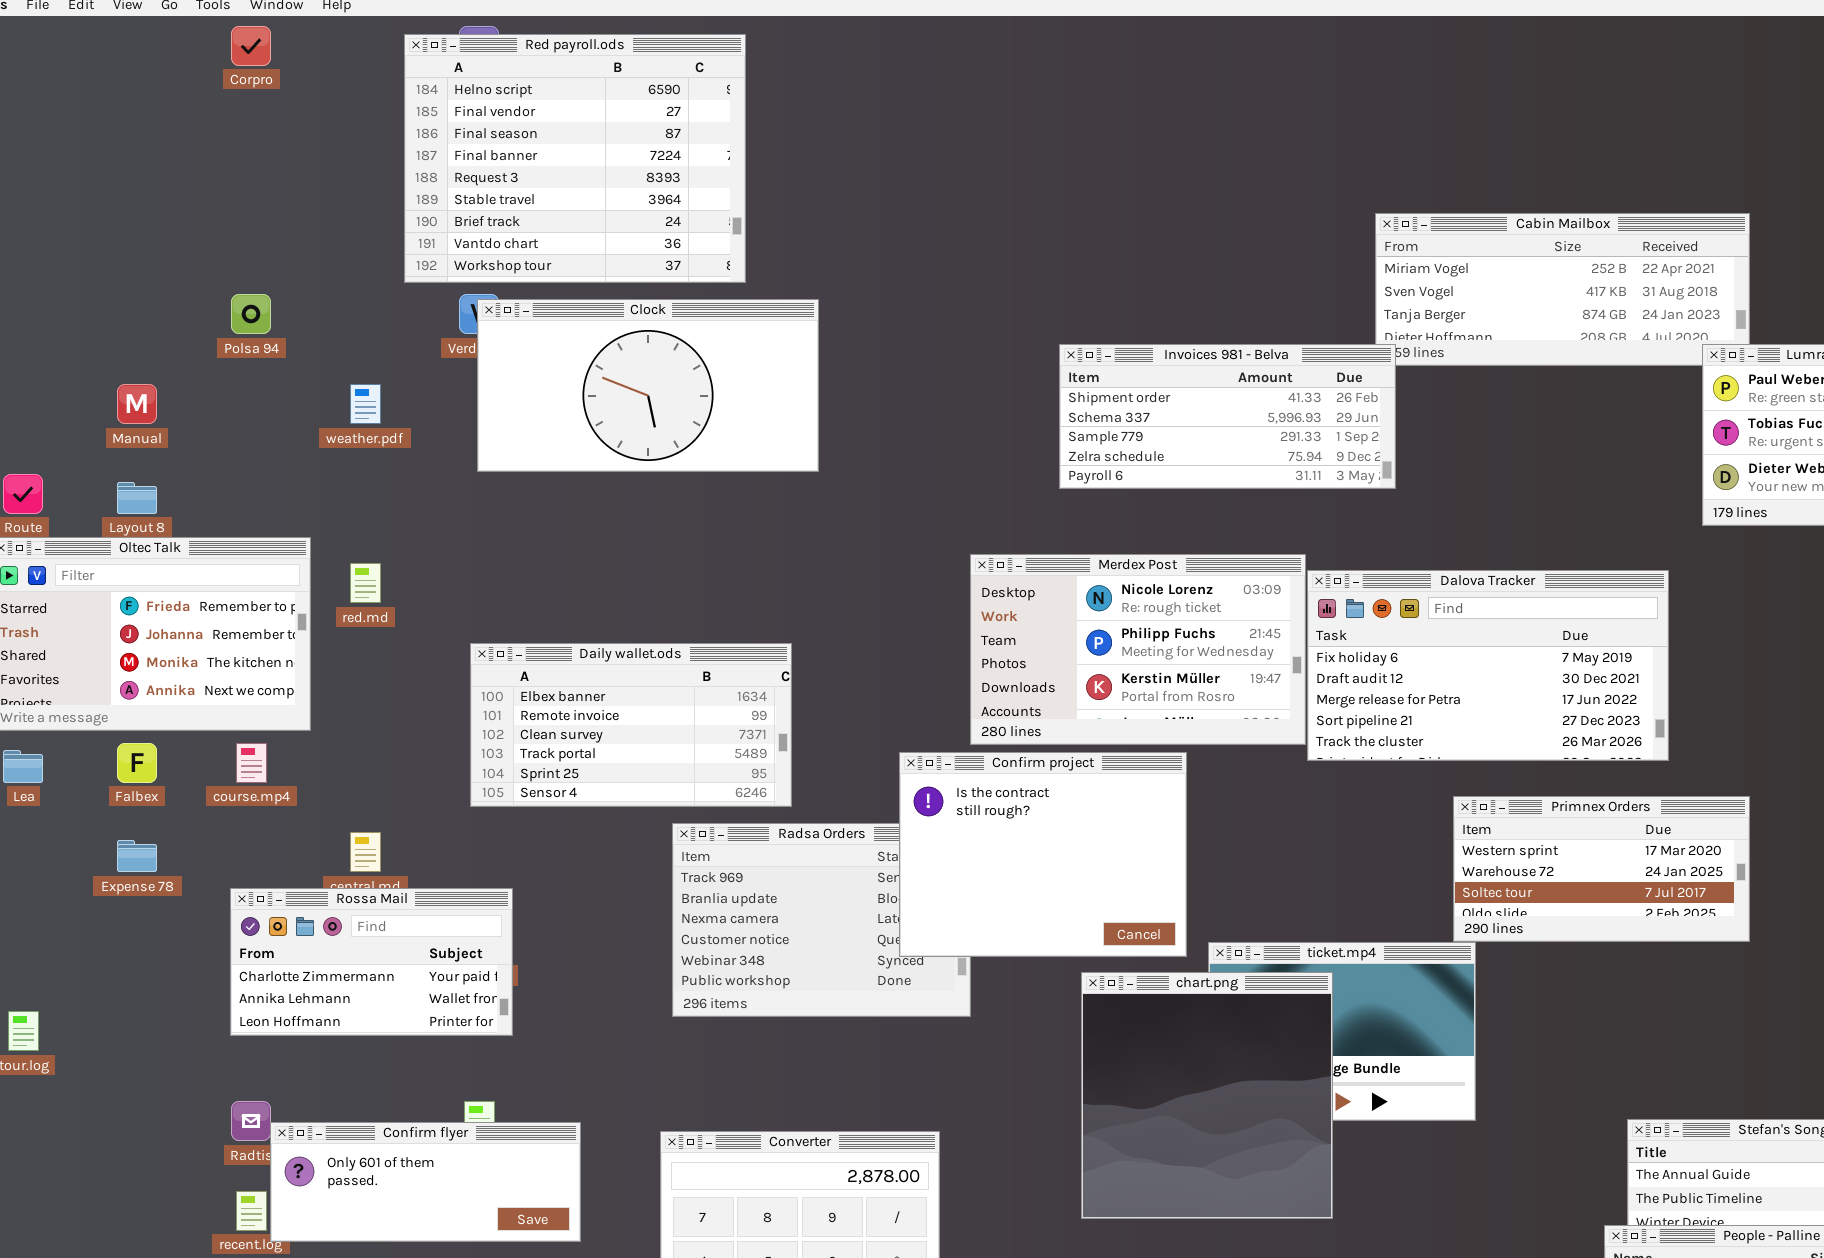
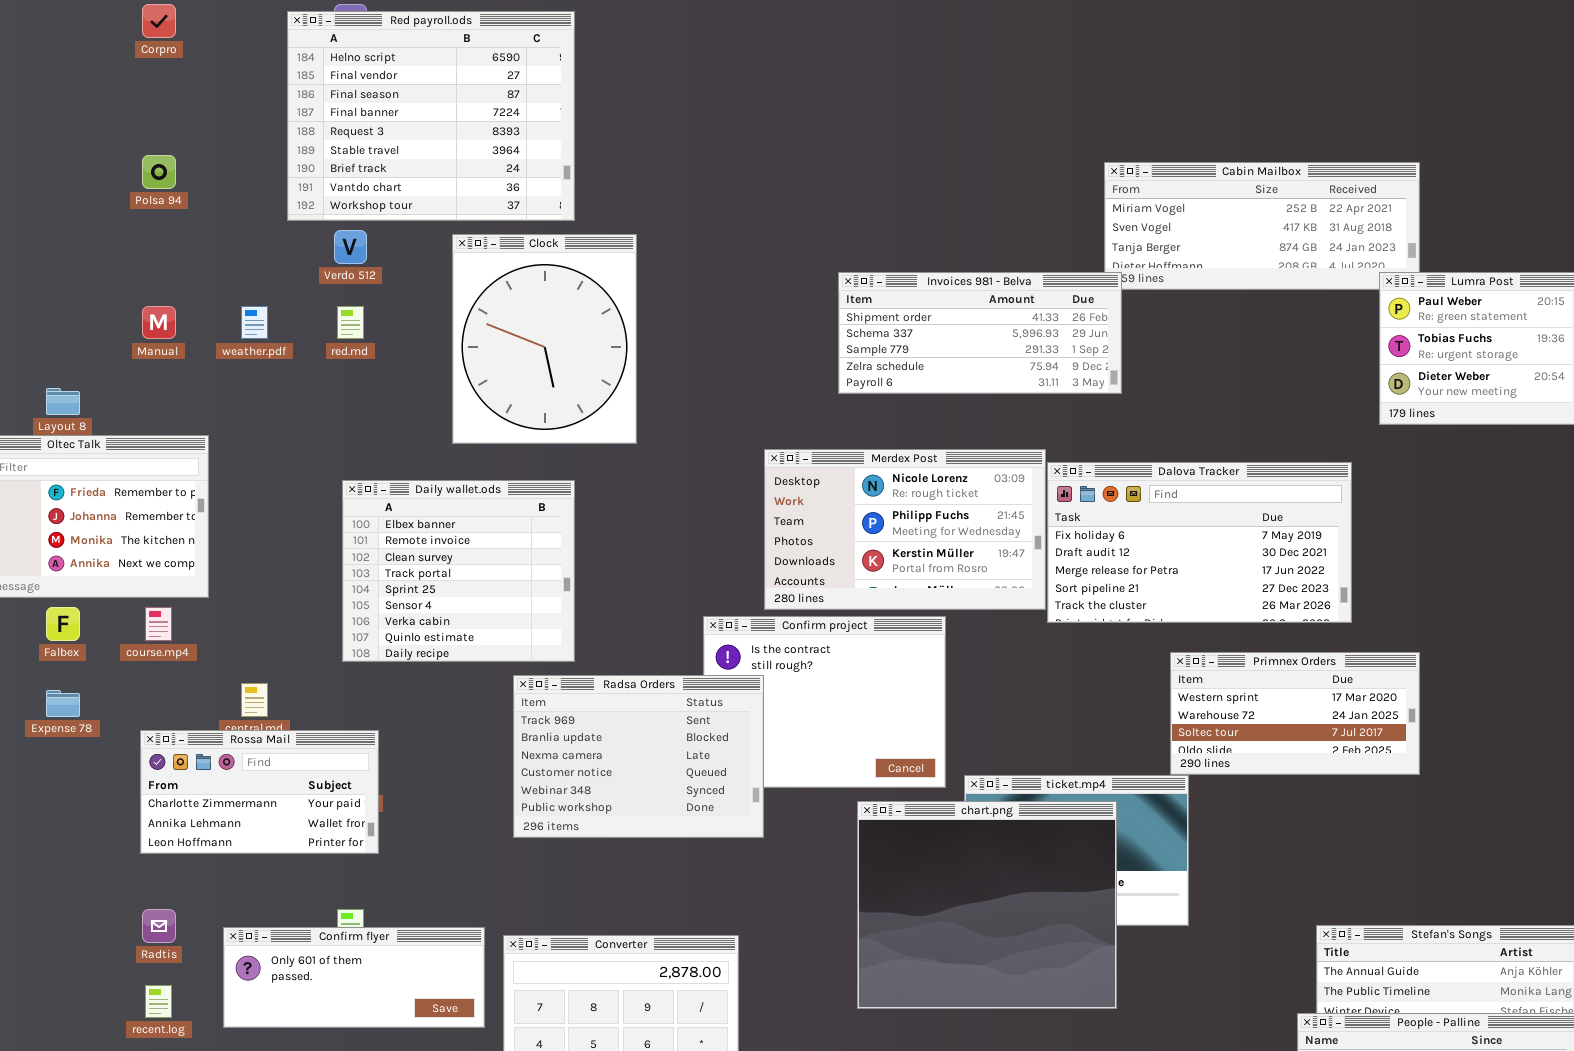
Polsa 94: [231,294,271,334] -> [142,155,176,189], moved
Clock: [477,299,819,472] -> [452,234,637,444], resized
Manual: [117,384,157,424] -> [142,306,176,339], moved
red.md: [350,563,381,603] -> [337,306,364,339], moved
Daily wallet.ods: [470,643,792,807] -> [342,480,575,662], resized
Radsa Orders: [672,823,971,1017] -> [513,675,764,838], raised
chart.png: [1081,972,1333,1219] -> [857,801,1117,1009], resized
Confirm flyer: [270,1122,581,1242] -> [223,927,485,1028], moved

